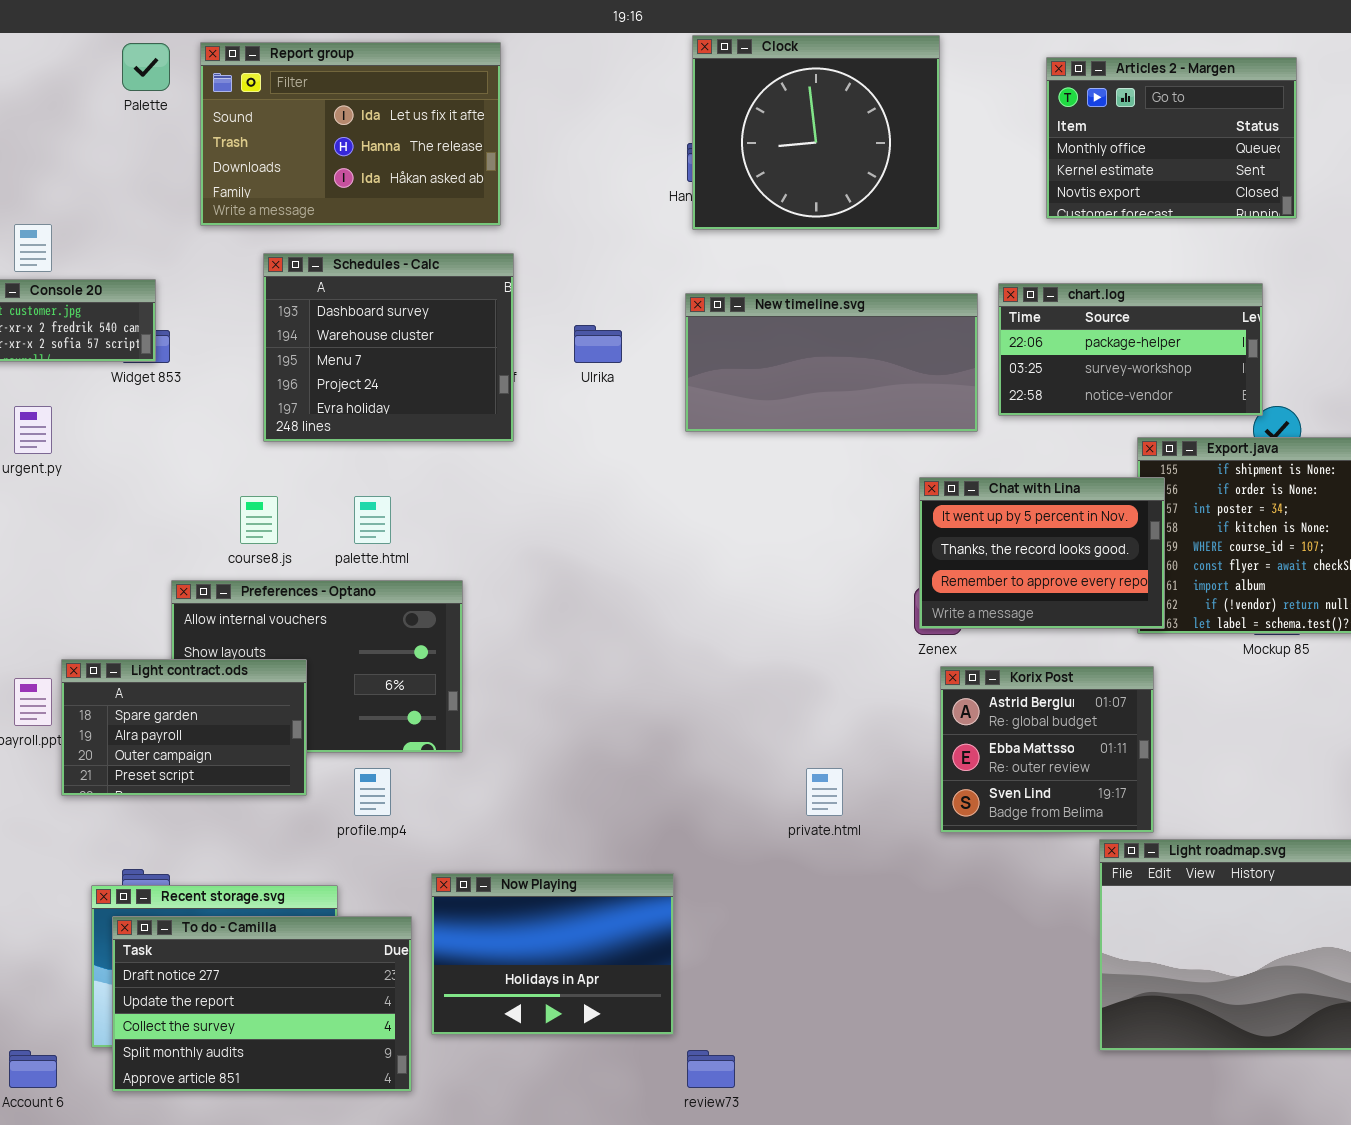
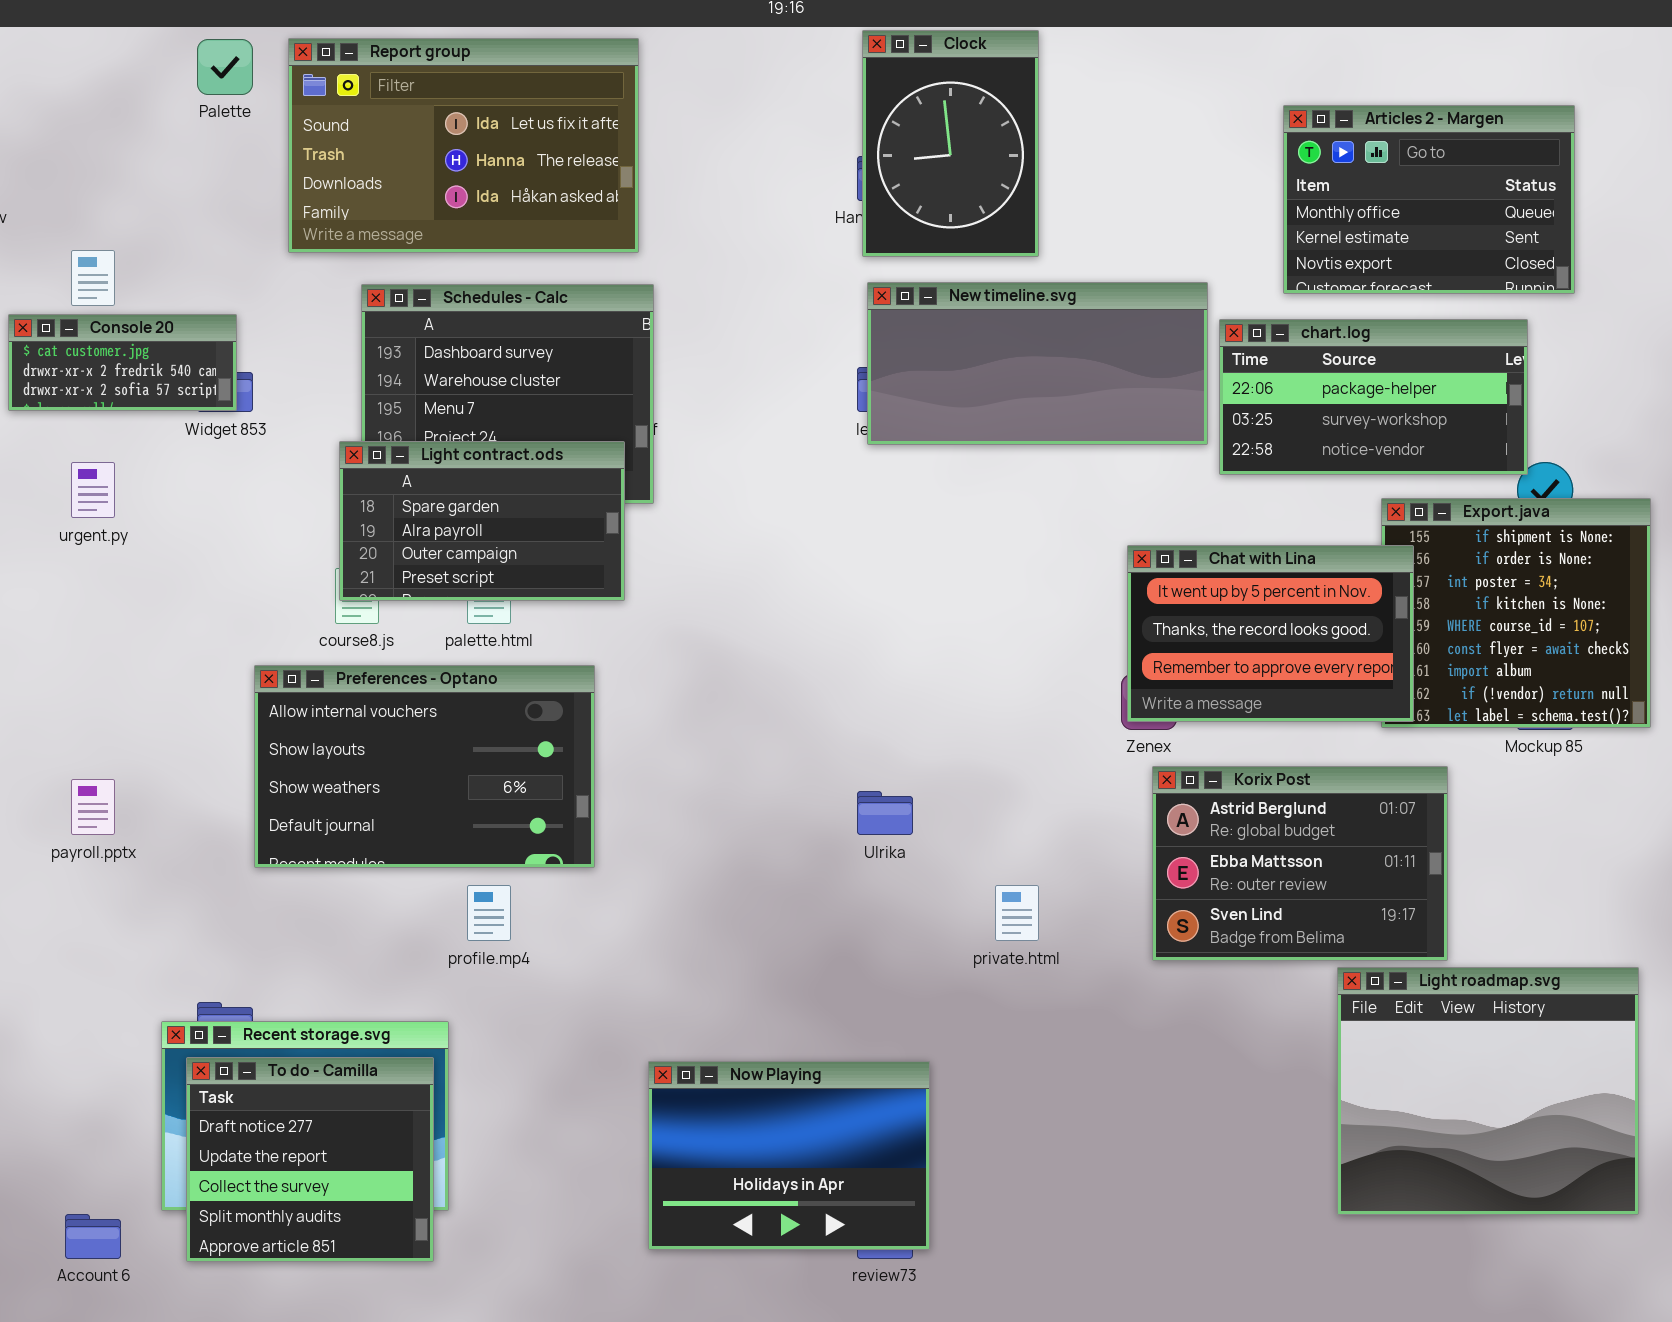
Clock: [692,35,940,230] -> [862,30,1039,257], resized
Articles 2 - Margen: [1046,57,1297,219] -> [1283,105,1575,294], moved
New timeline.svg: [685,293,978,432] -> [867,282,1208,445], moved
Ulrika: [574,325,622,363] -> [857,791,913,835], moved
Light contract.ods: [61,659,307,796] -> [339,441,625,601], moved
Korix Post: [940,666,1154,833] -> [1152,766,1448,961], resized
Now Playing: [431,873,674,1035] -> [648,1061,930,1250], moved
To do - Camilla: [112,916,412,1092] -> [186,1057,434,1262], resized

